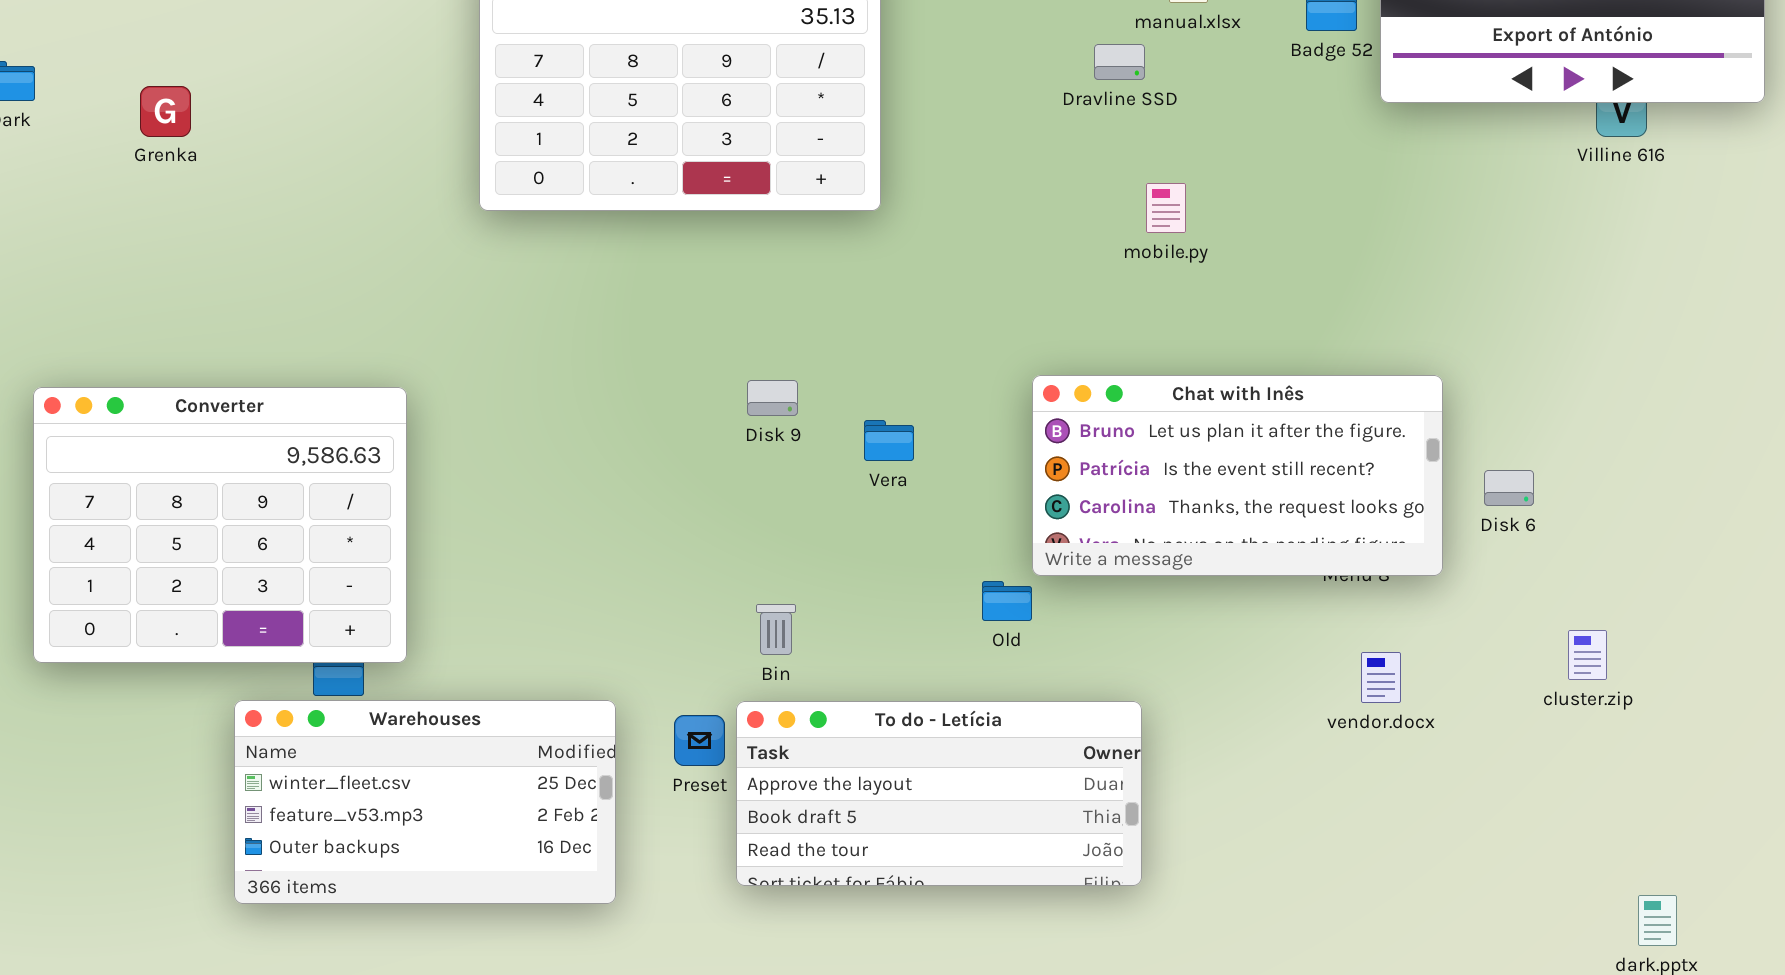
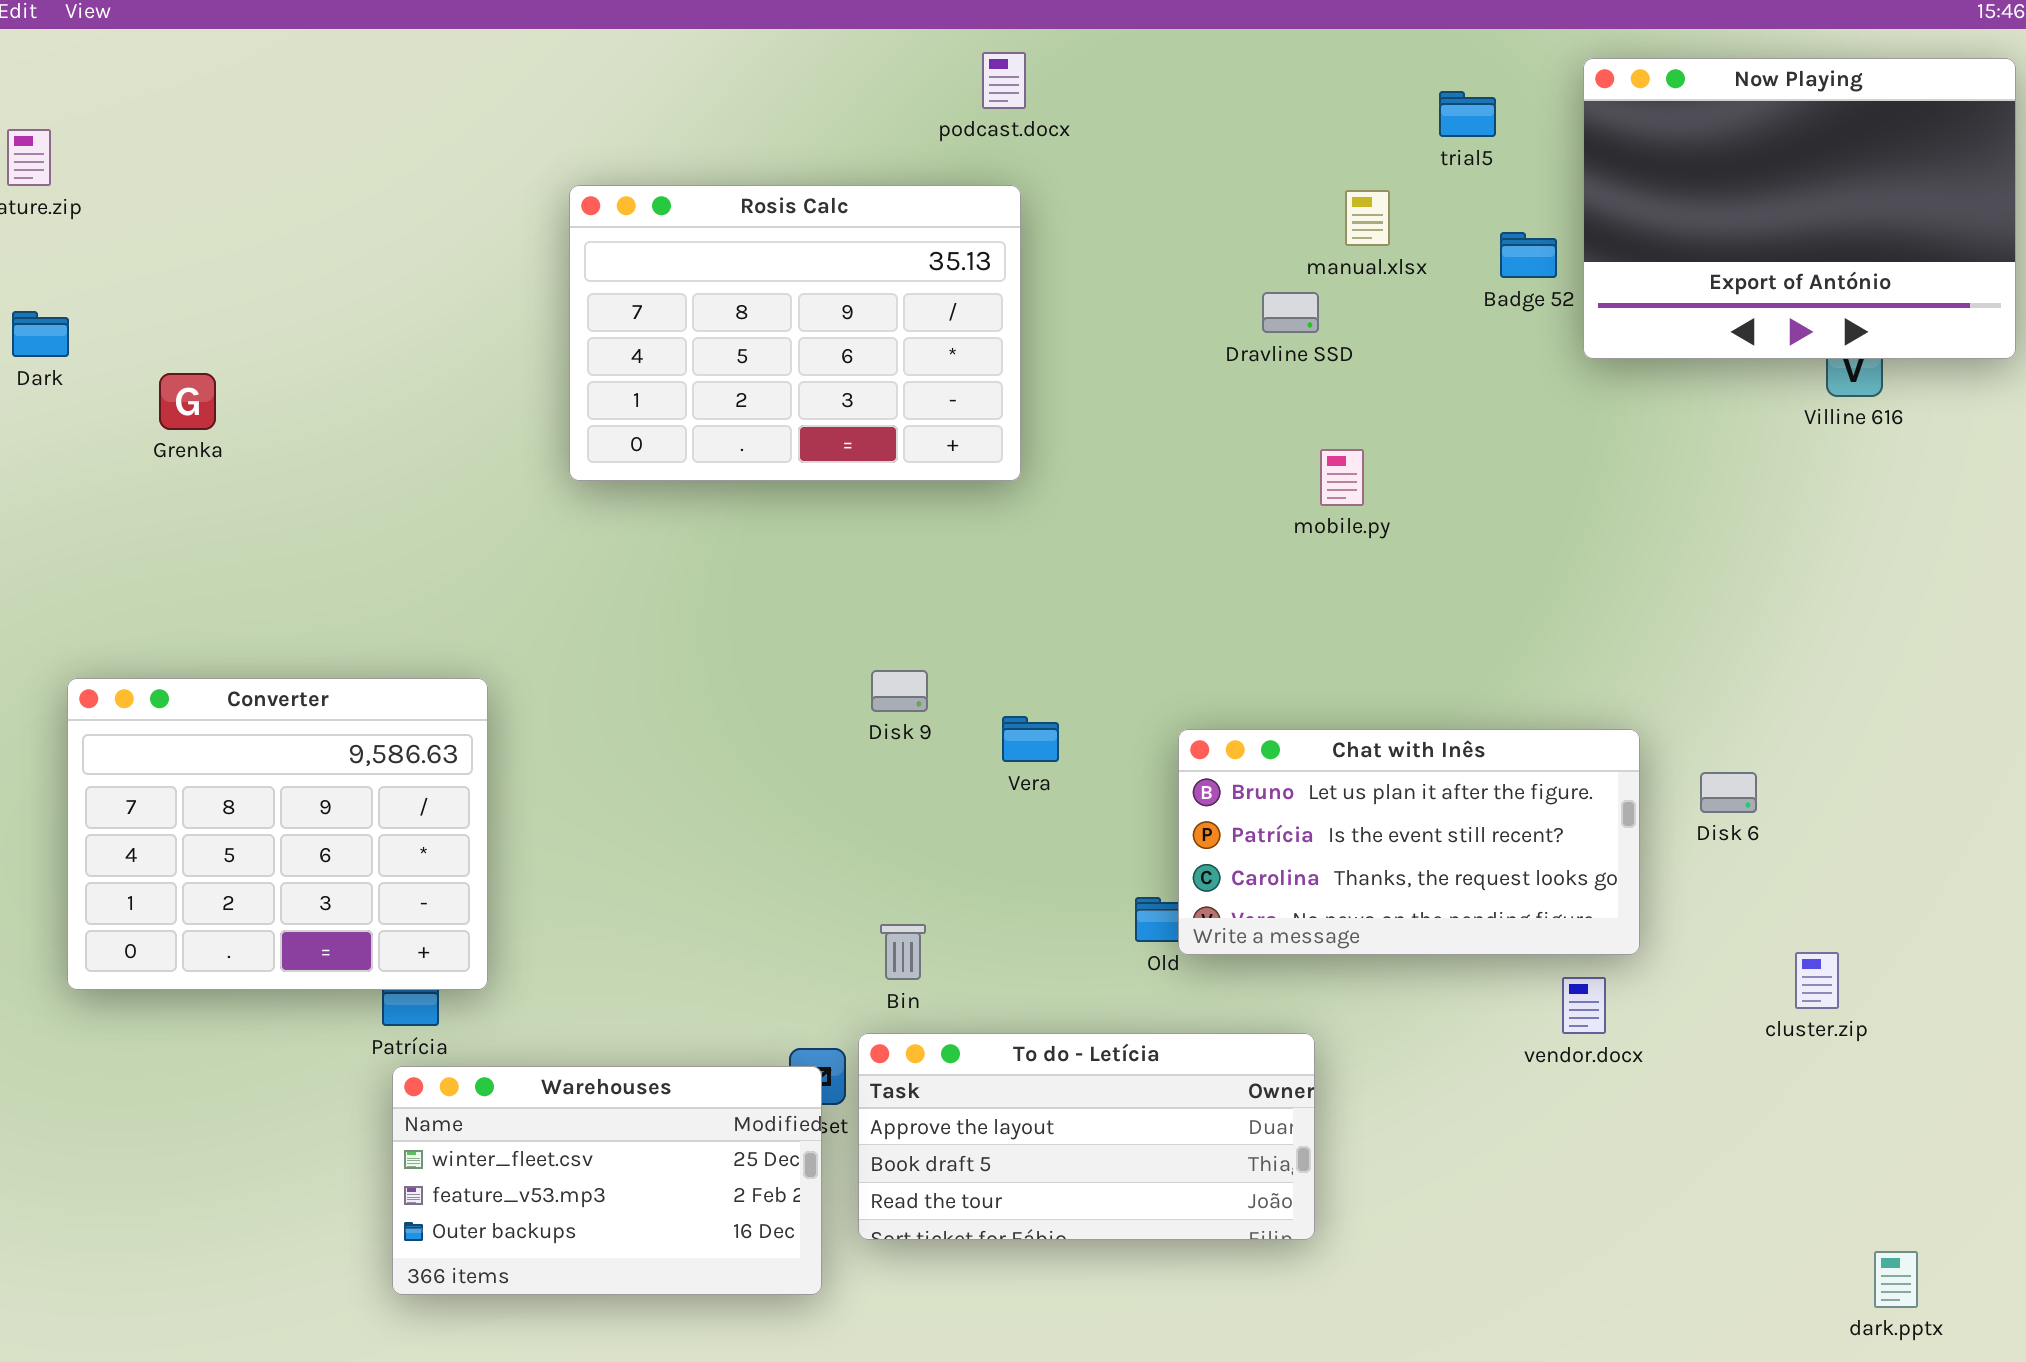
Grenka: [140,86,191,137] -> [159,373,216,430], moved
Chat with Inês: [1032,375,1443,576] -> [1178,729,1640,955], moved
Warehouses: [234,700,616,904] -> [392,1066,822,1295], moved

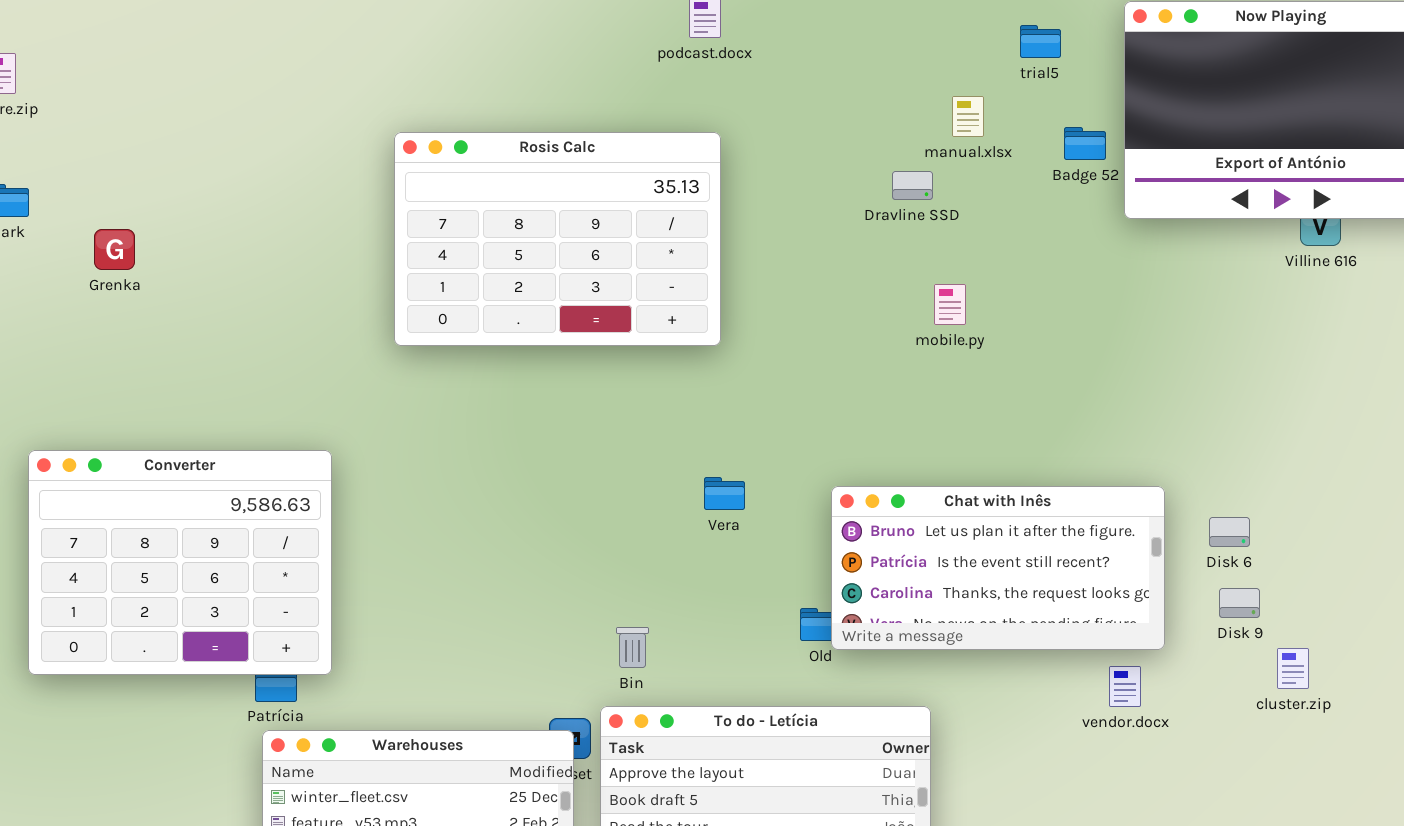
Rosis Calc: [569,185,1021,481] -> [394,132,721,346], moved
Disk 9: [871,670,928,712] -> [1219,588,1260,618], moved

